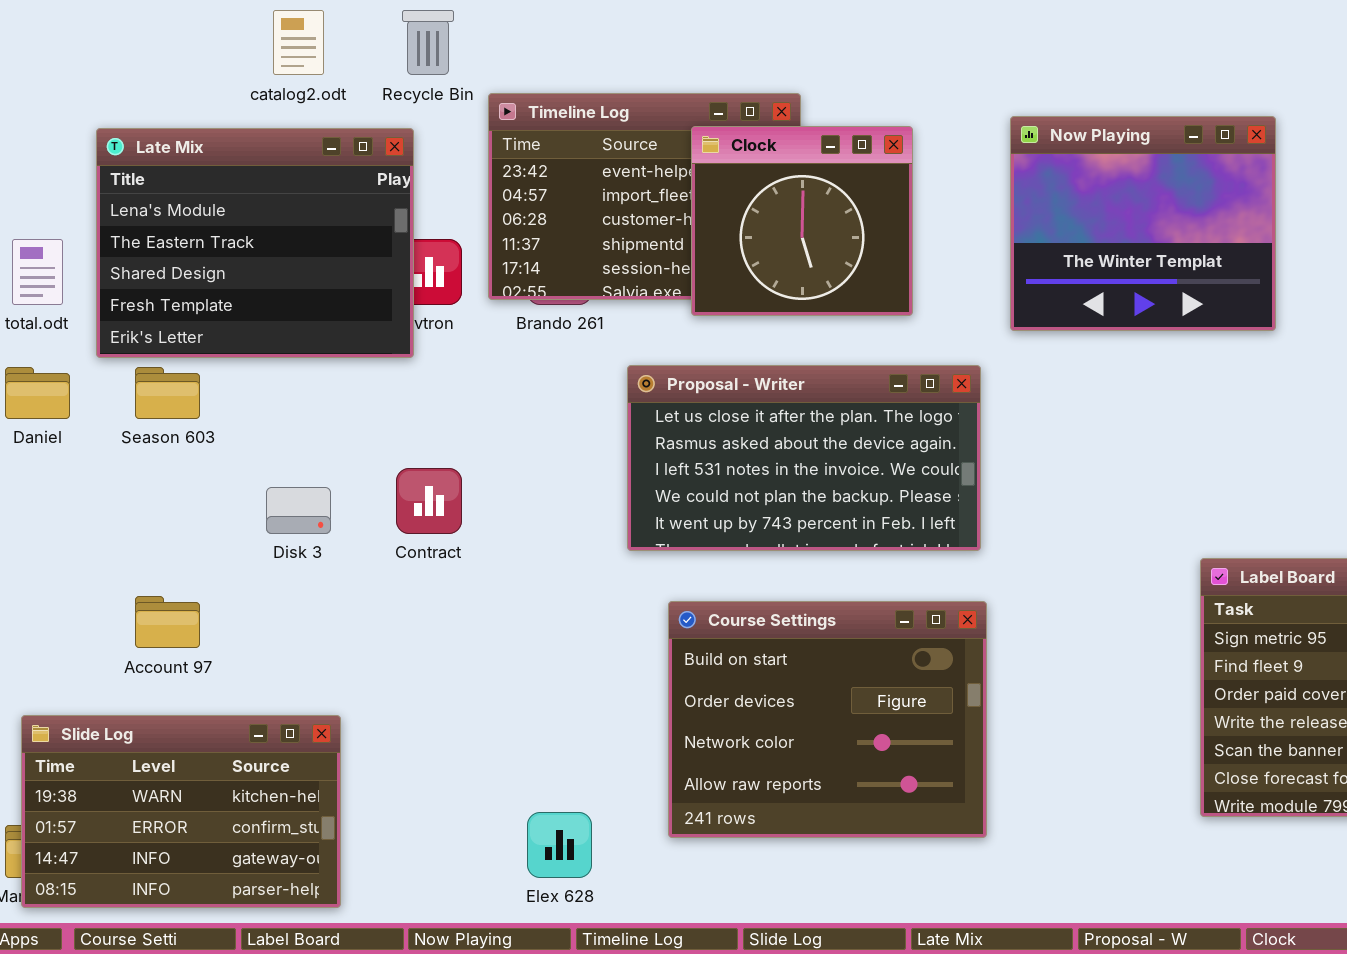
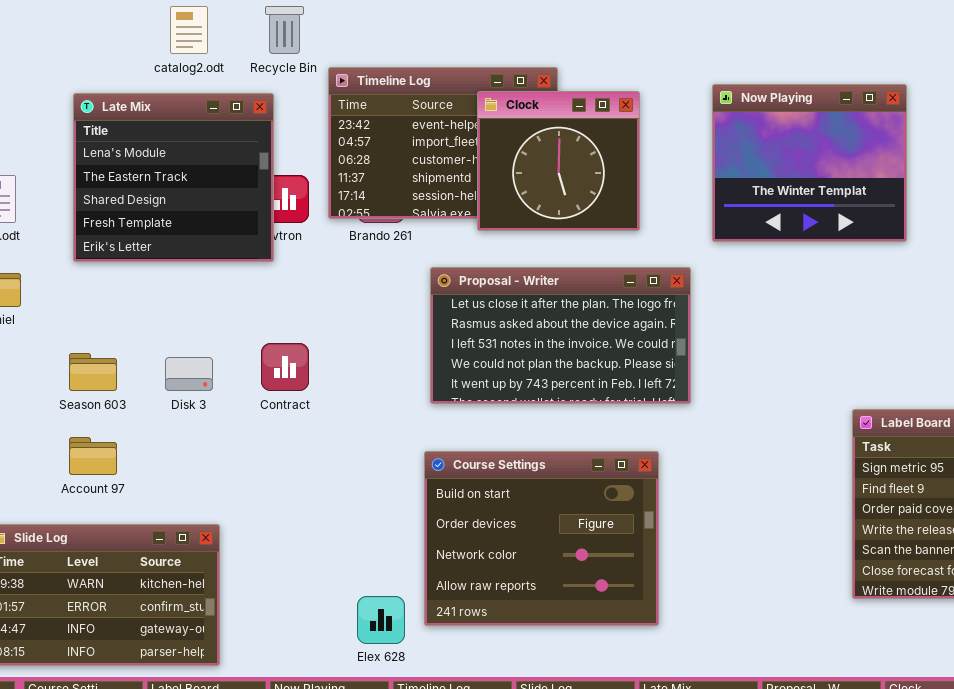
Late Mix: [96,128,414,358] -> [73,93,274,262], resized
Season 603: [135,367,200,419] -> [69,353,117,391], moved
Course Settings: [668,601,987,838] -> [424,451,659,626], moved

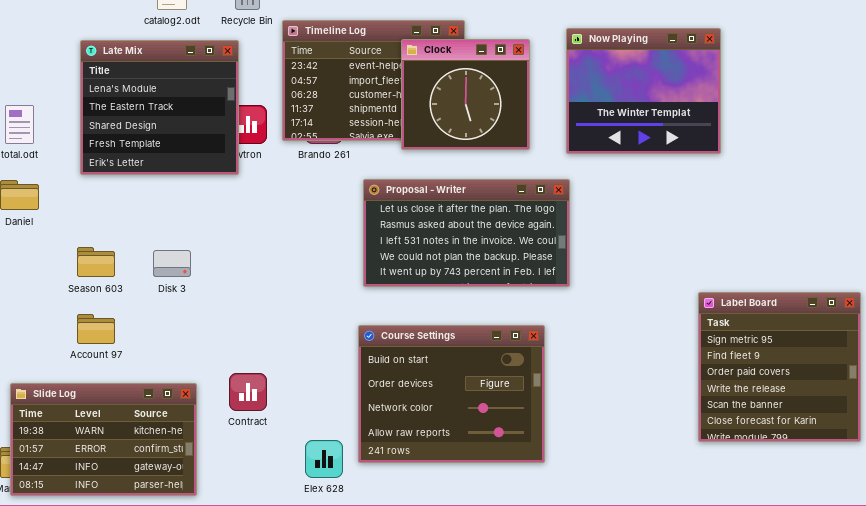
Now Playing: [712,84,907,242] -> [566,28,721,154], moved
Contract: [261,343,309,391] -> [229,373,267,411], moved

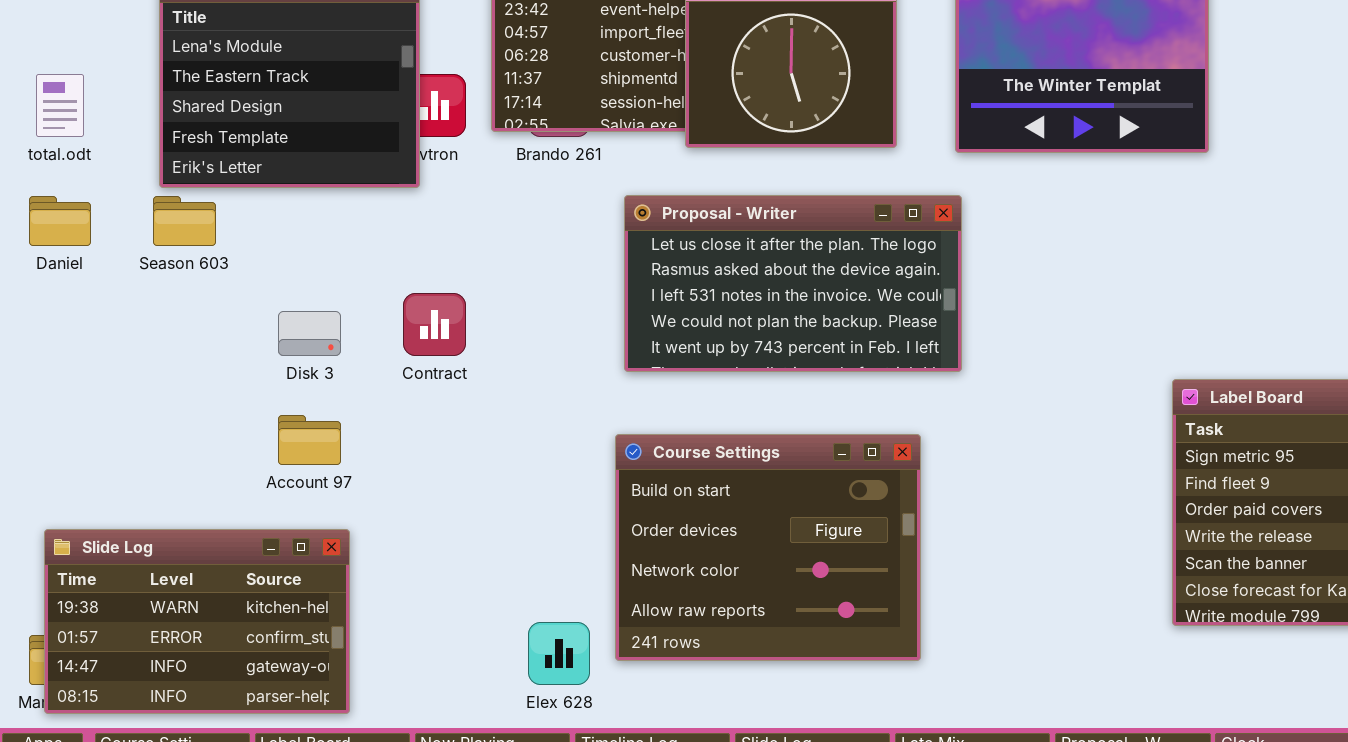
Season 603: [77,247,115,277] -> [153,196,216,246], moved
Account 97: [77,314,115,344] -> [278,415,341,465], moved
Contract: [229,373,267,411] -> [403,293,466,356], moved

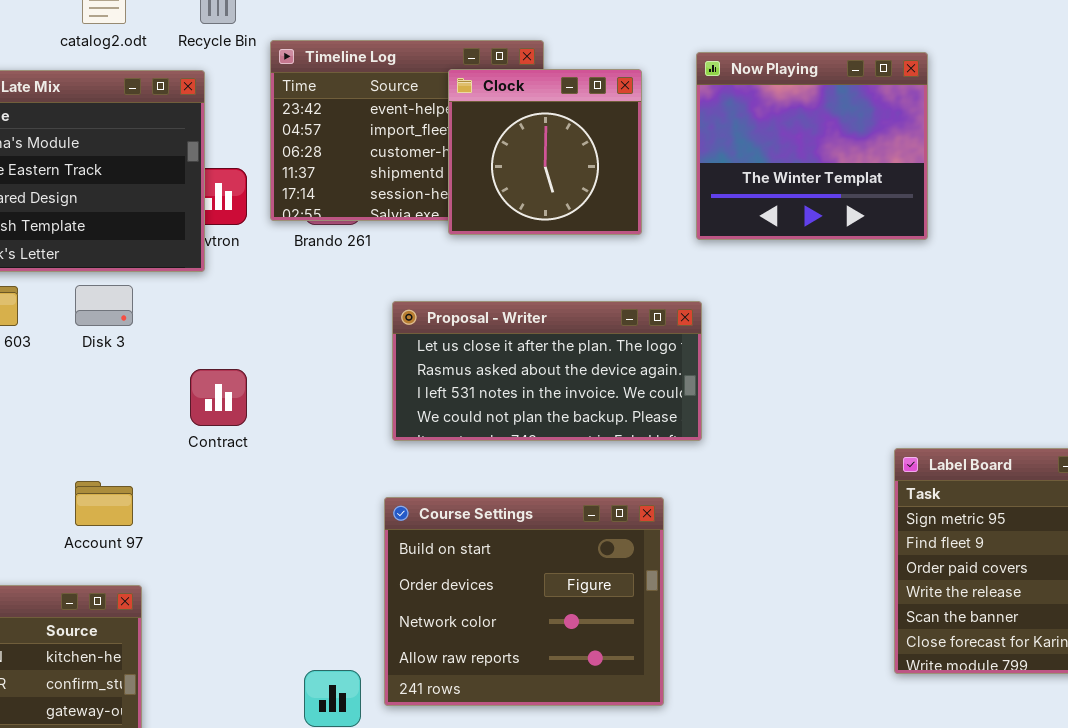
Proposal - Writer: [624,195,962,372] -> [392,301,702,441], resized
Disk 3: [278,311,341,356] -> [75,285,133,326], moved

